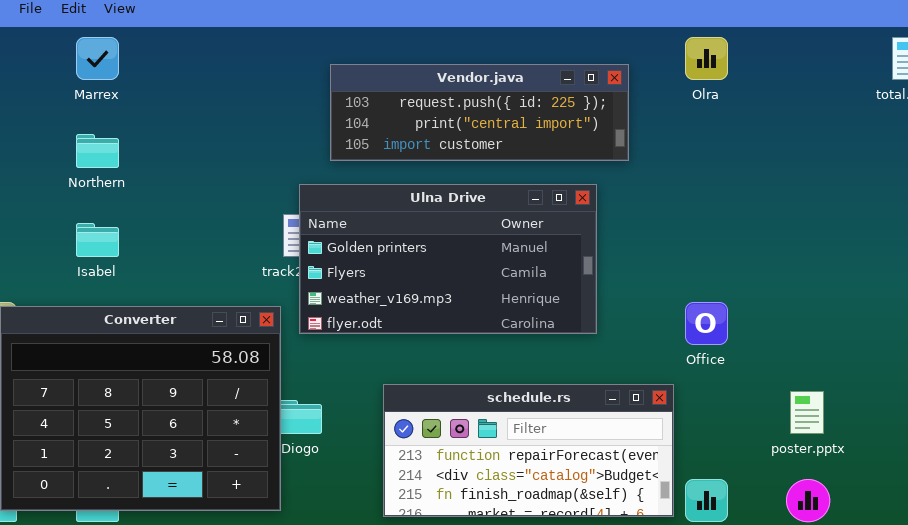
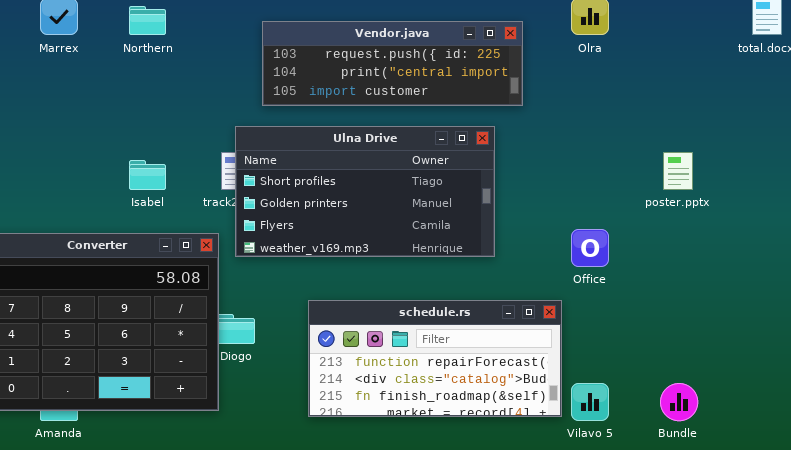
Northern: [76,134,119,168] -> [129,6,166,35], moved
Ulna Drive: [299,184,597,334] -> [235,126,495,257], scrolled up 1 row
Isabel: [76,223,119,257] -> [129,160,166,190], moved
poster.pptx: [790,391,824,434] -> [663,152,693,190], moved

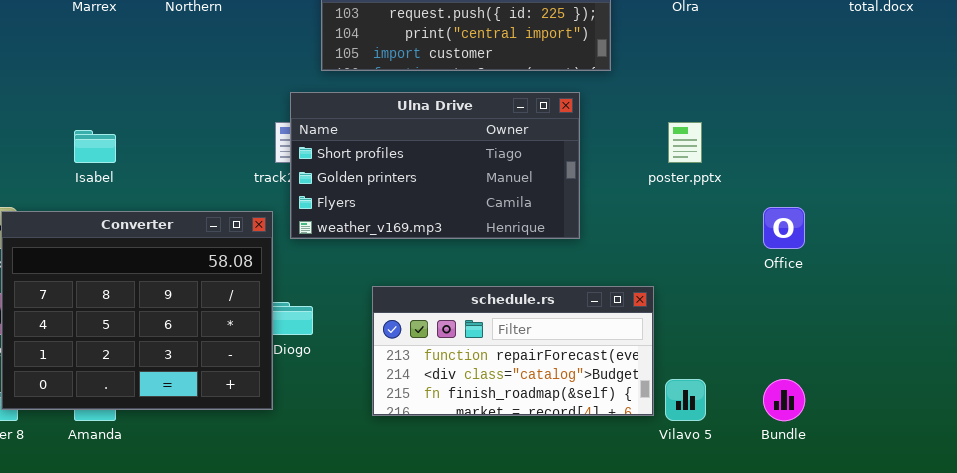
poster.pptx: [663,152,693,190] -> [668,122,702,163], moved
Isabel: [129,160,166,190] -> [74,130,116,163], moved
Office: [571,229,609,267] -> [763,207,805,249], moved

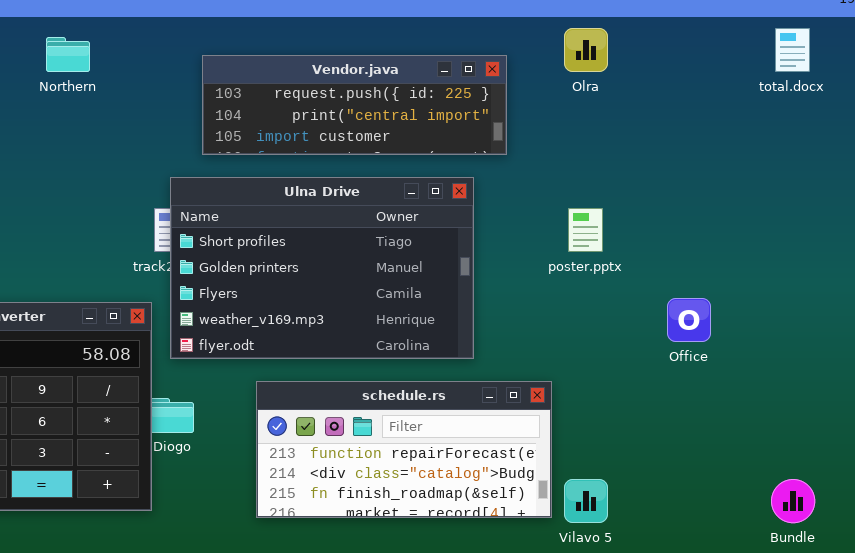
Ulna Drive: [290,92,580,239] -> [170,177,474,359], resized
Bundle: [763,379,805,421] -> [771,479,815,523], moved

